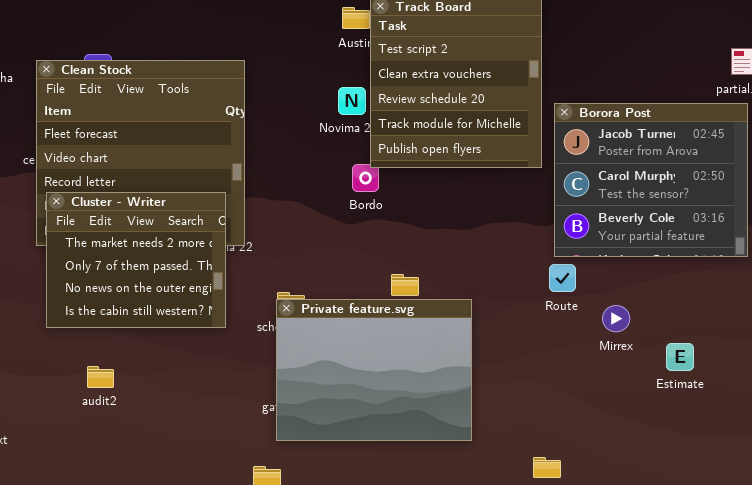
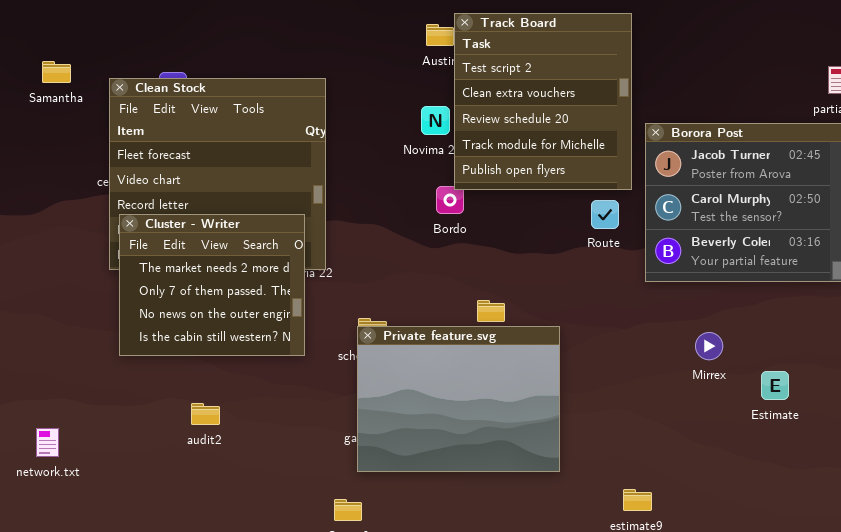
Route: [549,264,576,292] -> [591,200,619,229], moved
audit2: [87,366,114,388] -> [191,403,220,425], moved

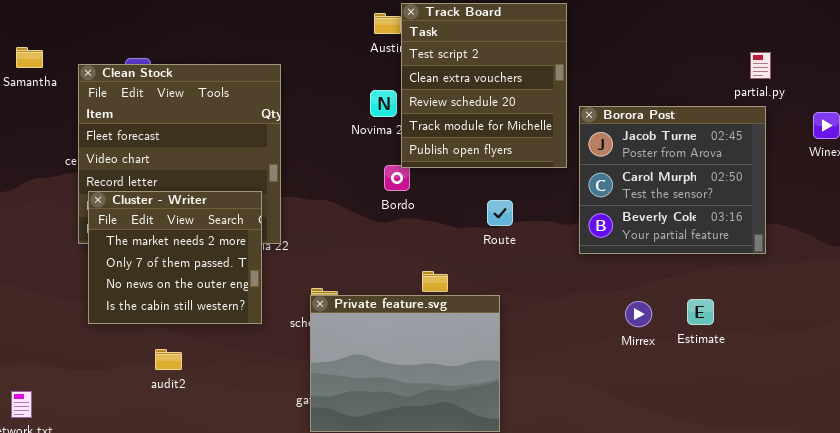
Route: [591,200,619,229] -> [487,200,513,226], moved
Estimate: [761,371,789,400] -> [687,299,714,325], moved
audit2: [191,403,220,425] -> [155,349,182,370], moved

